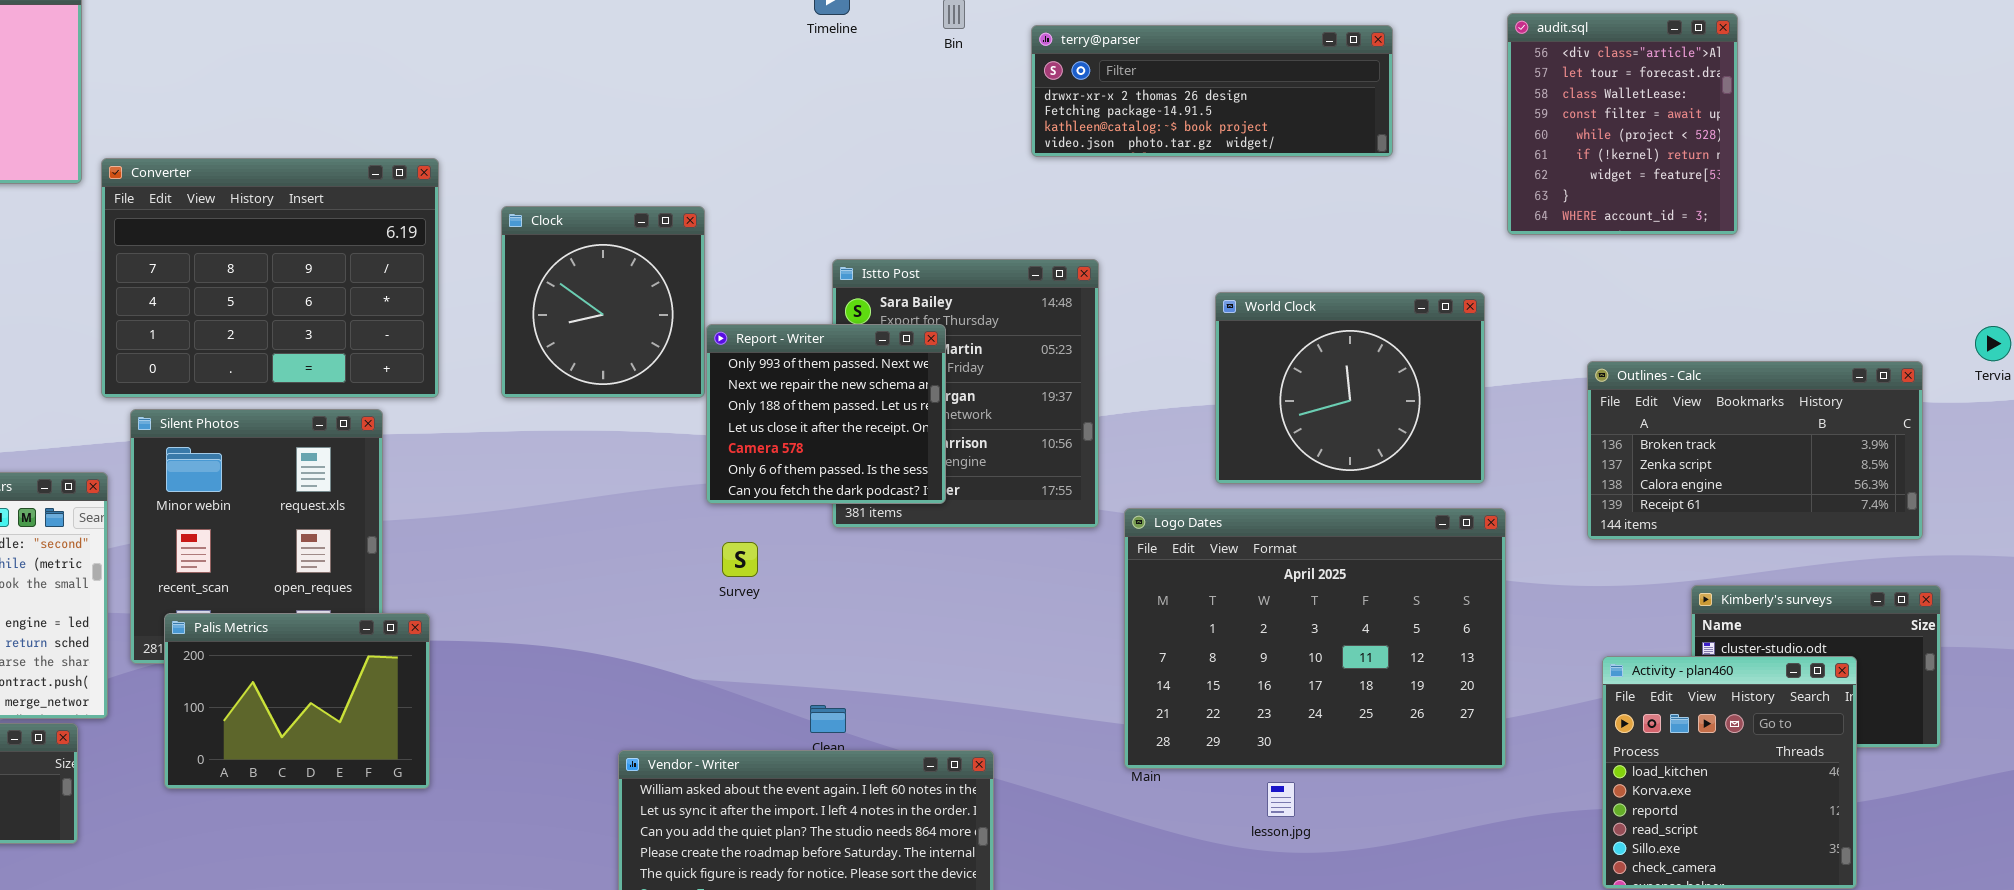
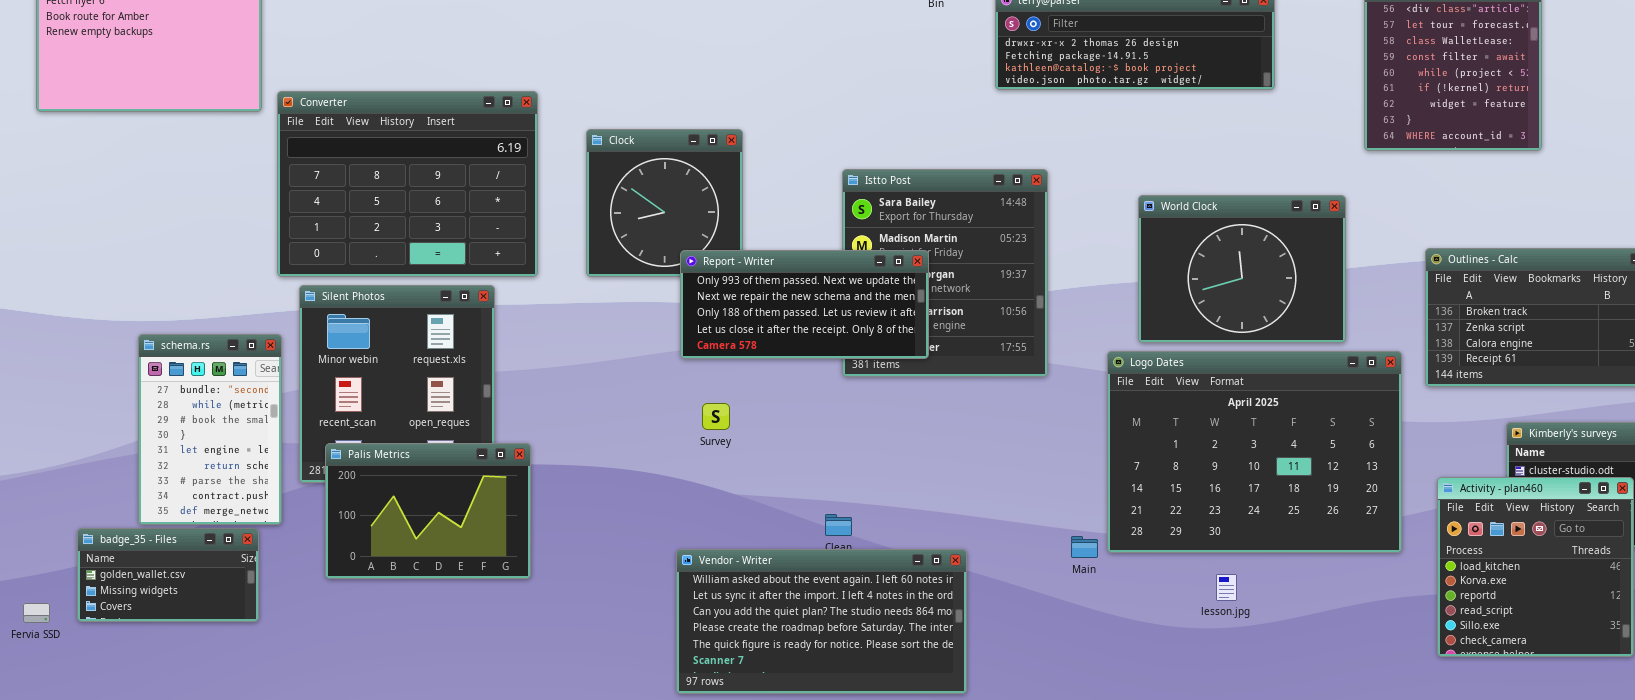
Report - Writer: [706,324,946,504] -> [680,250,929,359], resized
Logo Dates: [1124,508,1506,769] -> [1107,351,1402,553], moved
Survey: [722,542,758,577] -> [702,403,730,430], moved
lesson.jpg: [1267,782,1295,817] -> [1216,574,1237,601], moved

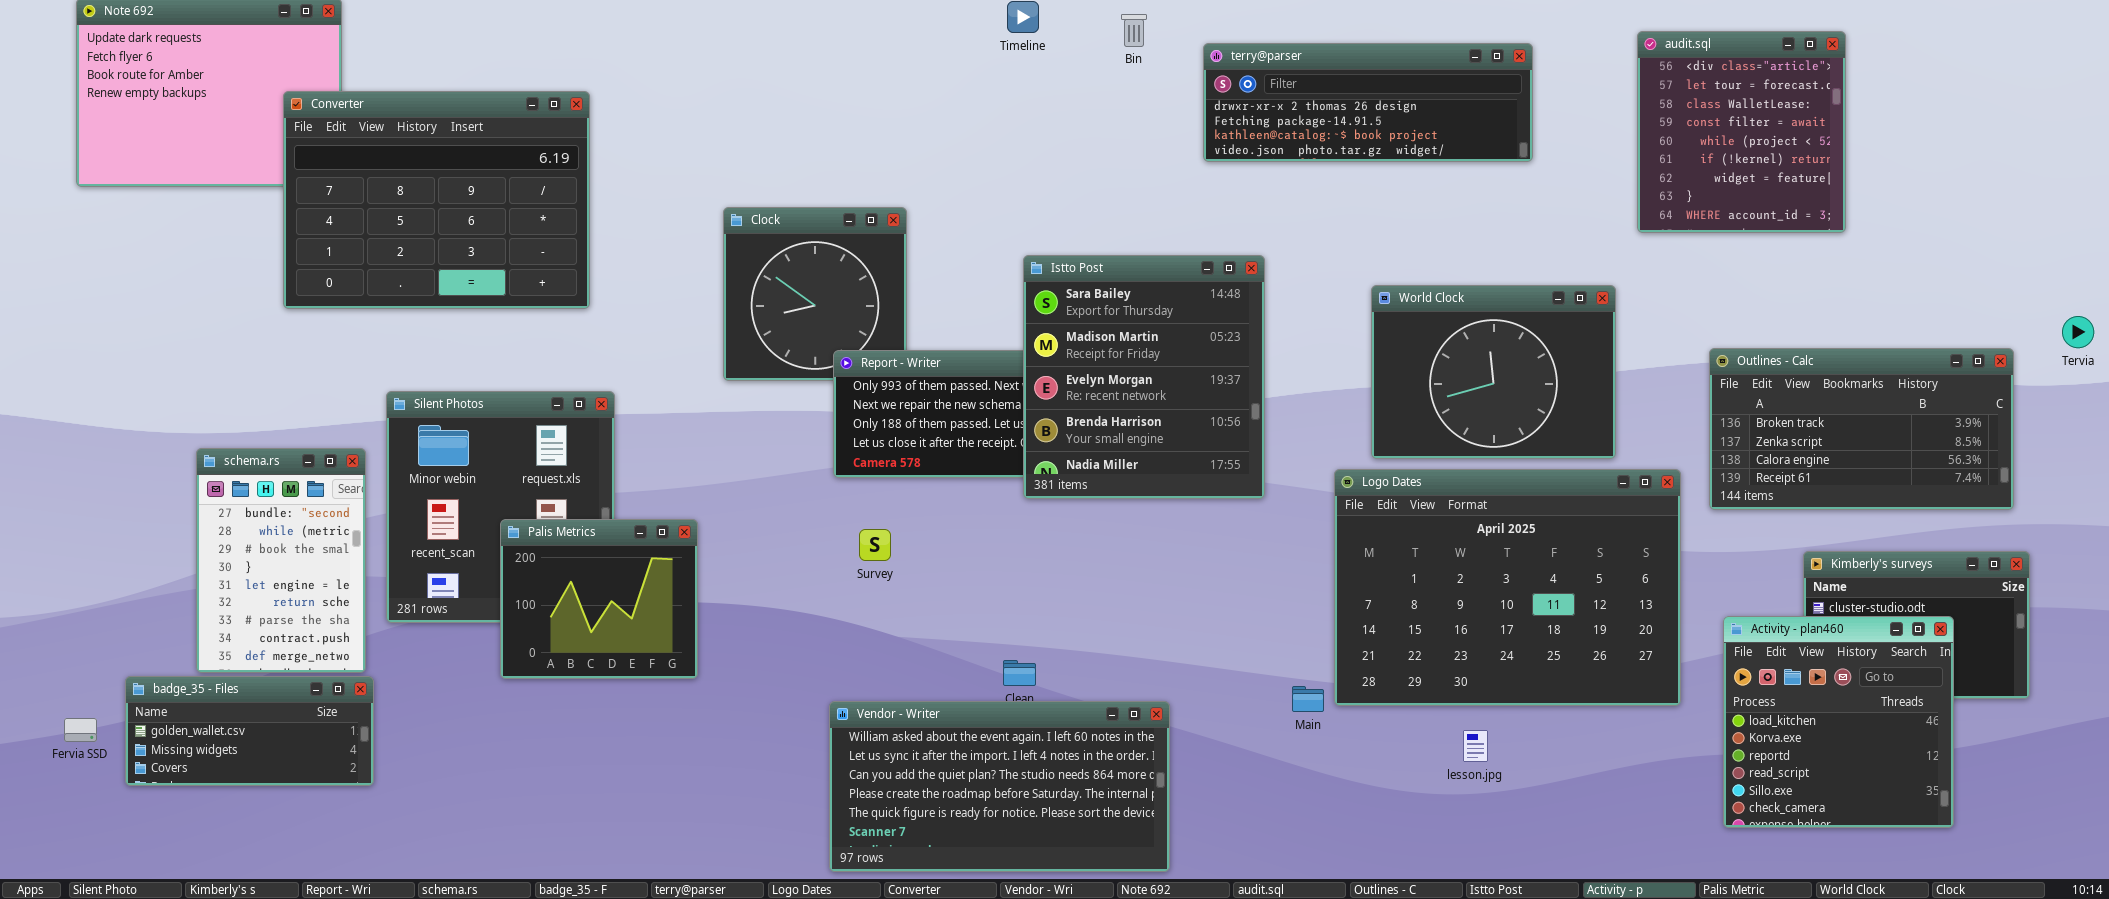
Converter: [277,91,538,277] -> [283,91,590,309], moved
Istto Post: [842,169,1048,377] -> [1023,255,1265,499], raised
Palis Metrics: [325,443,531,579] -> [500,519,698,679], moved, resized
badge_35 - Files: [77,528,259,622] -> [125,676,374,786], resized
Fervia SSD: [23,603,50,623] -> [64,718,97,742], moved

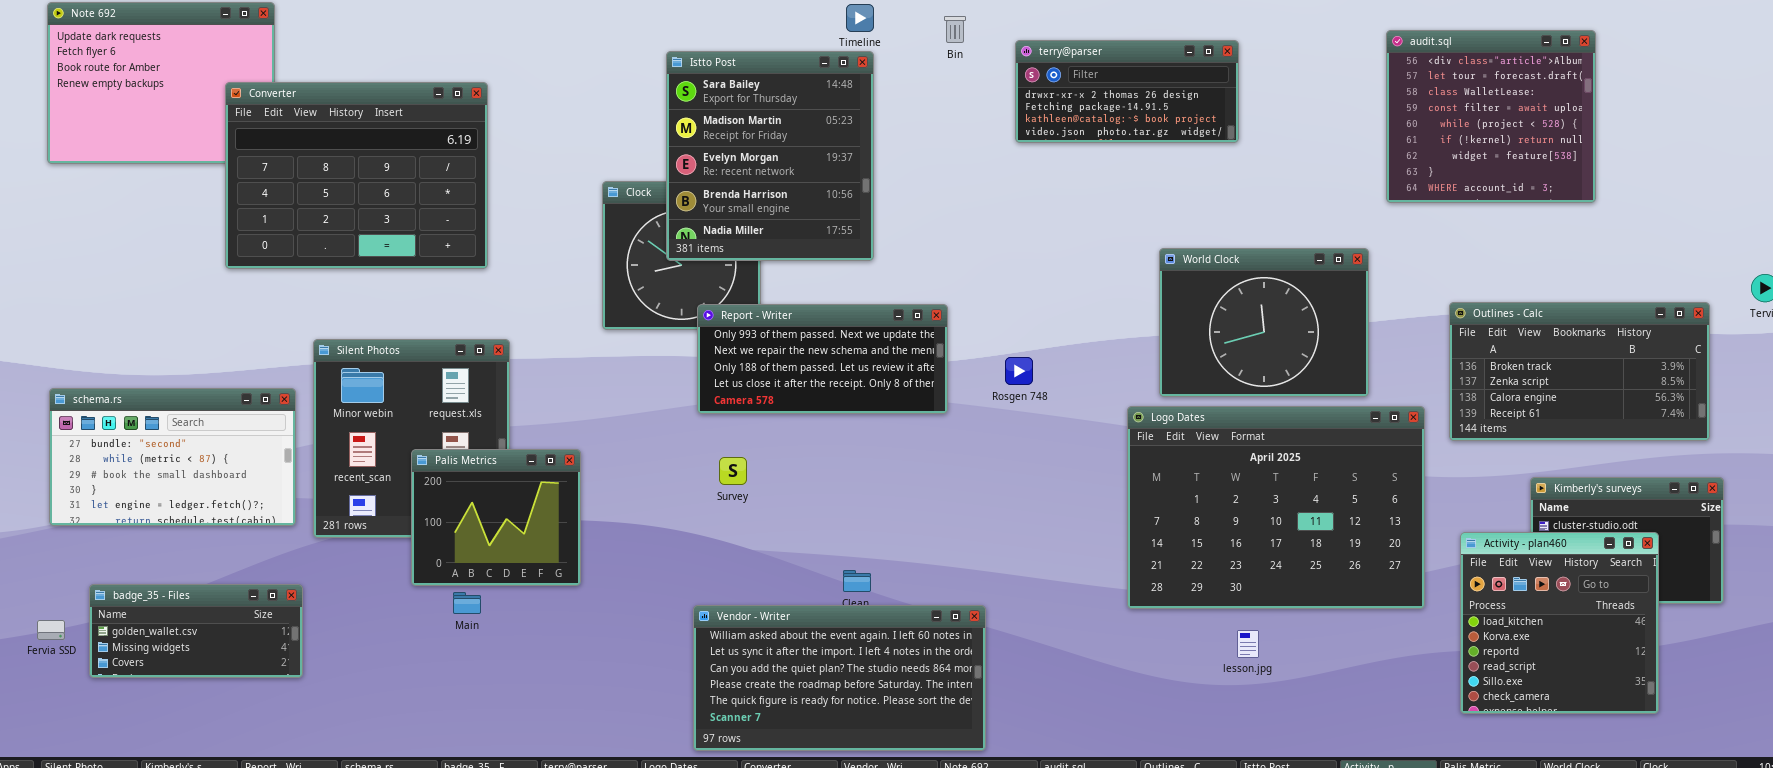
audit.sql: [1637,31,1846,233] -> [1386,30,1596,203], resized
terry@parser: [1203,43,1533,162] -> [1015,40,1239,143], resized
Istto Post: [1023,255,1265,499] -> [666,51,874,261], moved
schema.rs: [196,448,366,673] -> [49,388,296,526], resized
Main: [1292,686,1324,712] -> [453,592,481,614], moved

